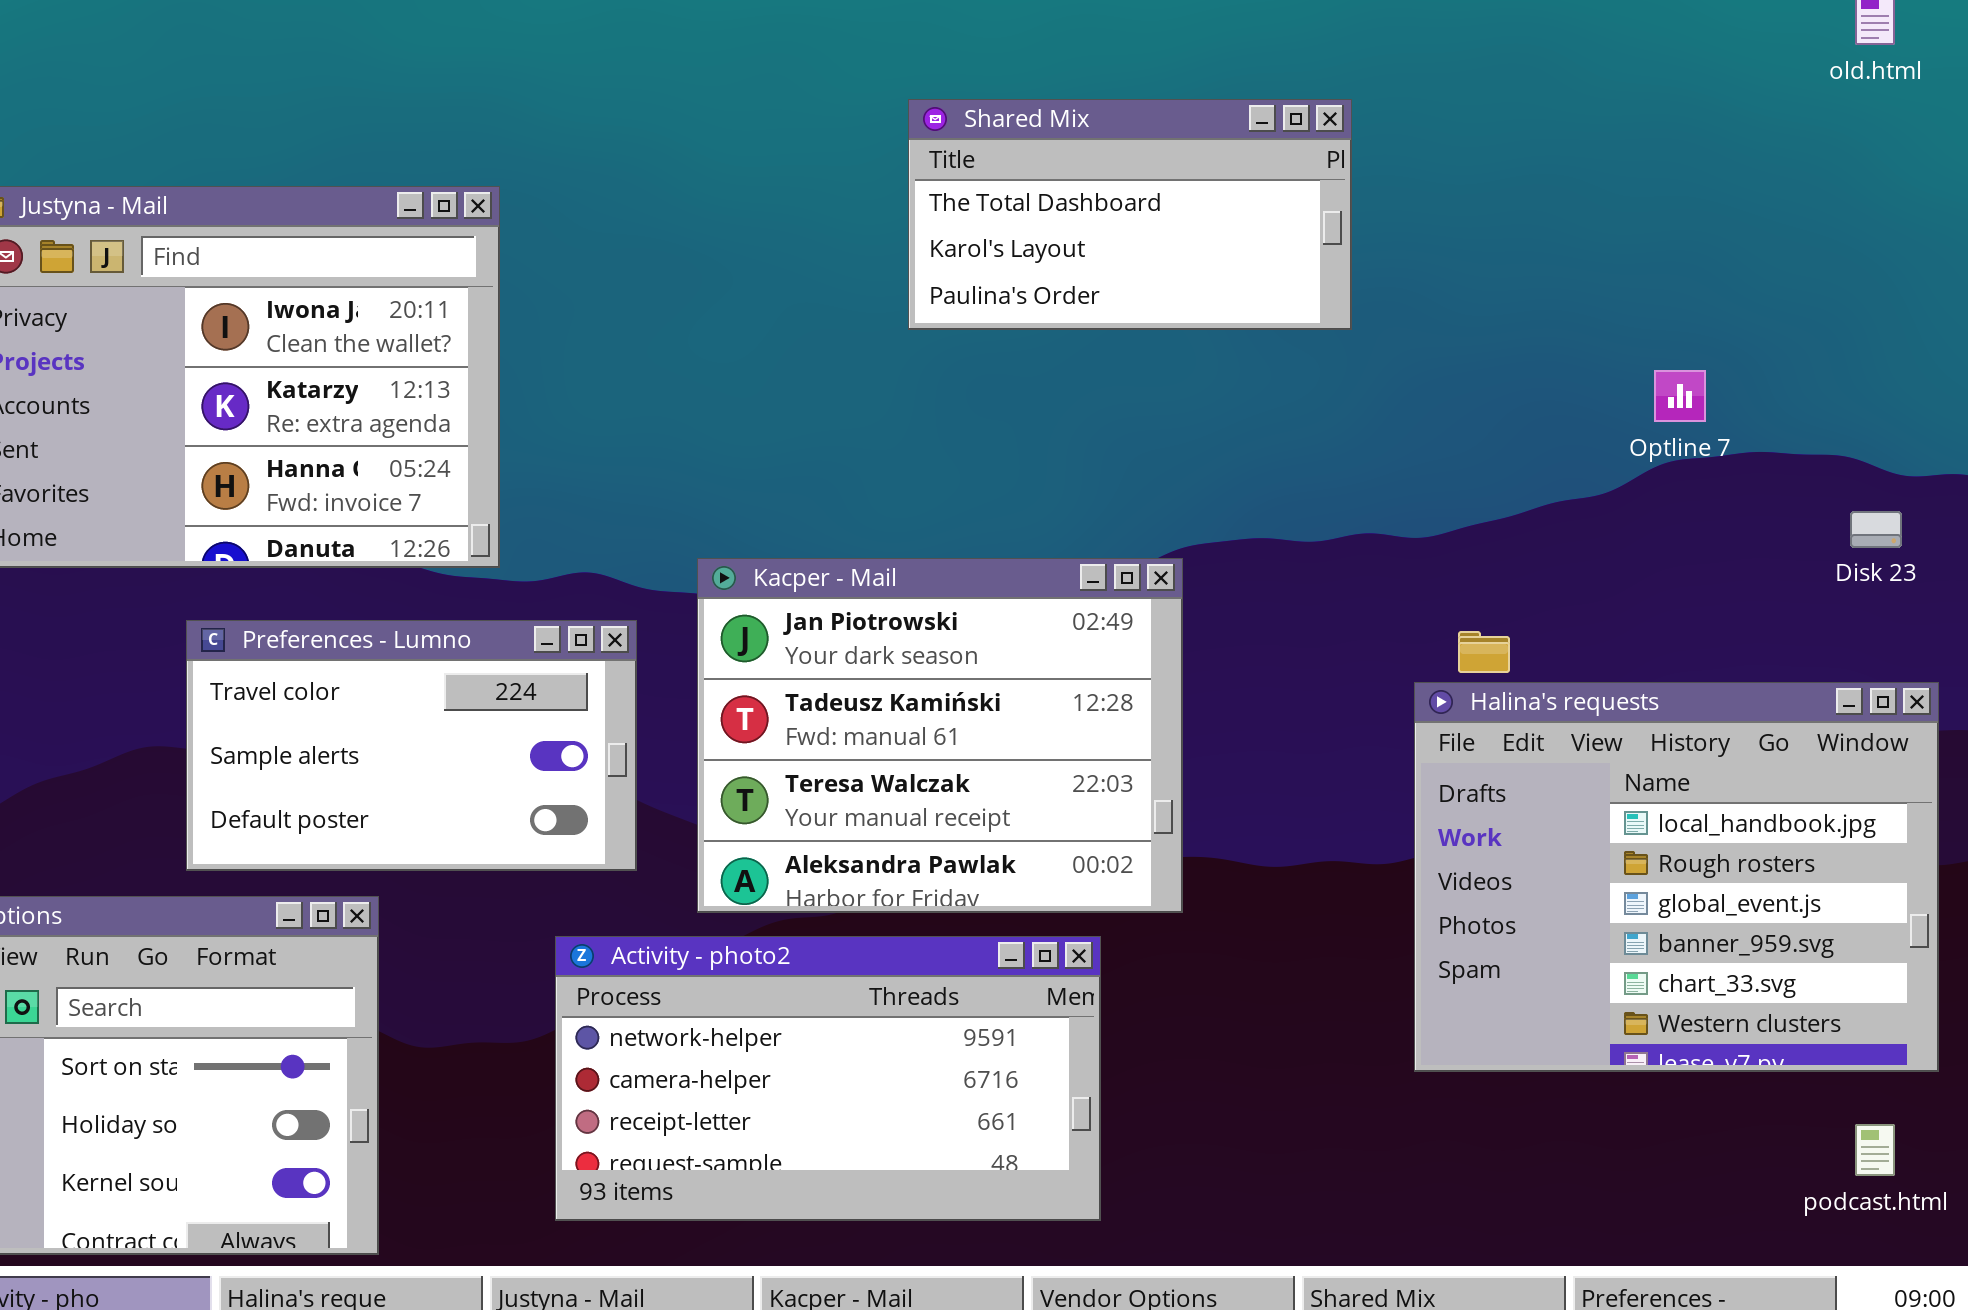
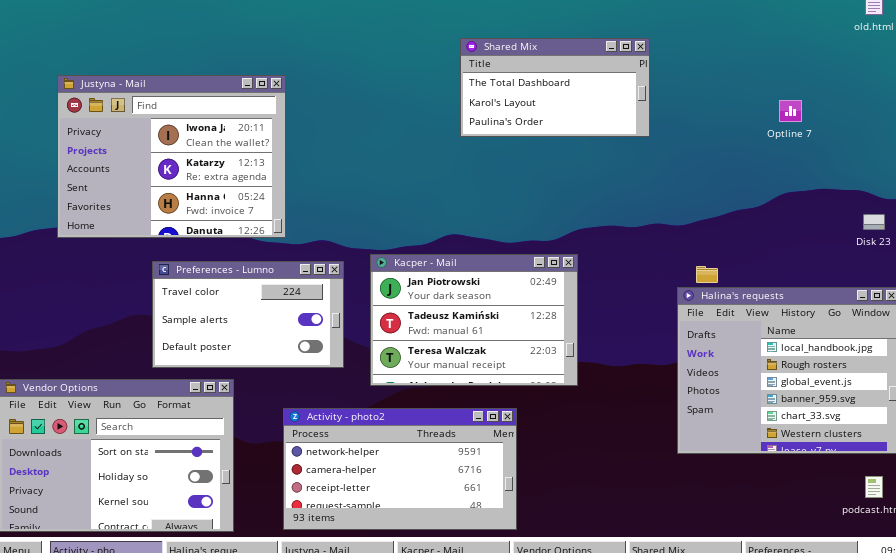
Optline 7: [1654,370,1706,422] -> [779,100,802,122], moved
Kacper - Mail: [697,558,1183,913] -> [370,254,578,386], resized
Activity - photo2: [555,936,1101,1221] -> [283,408,517,530], moved

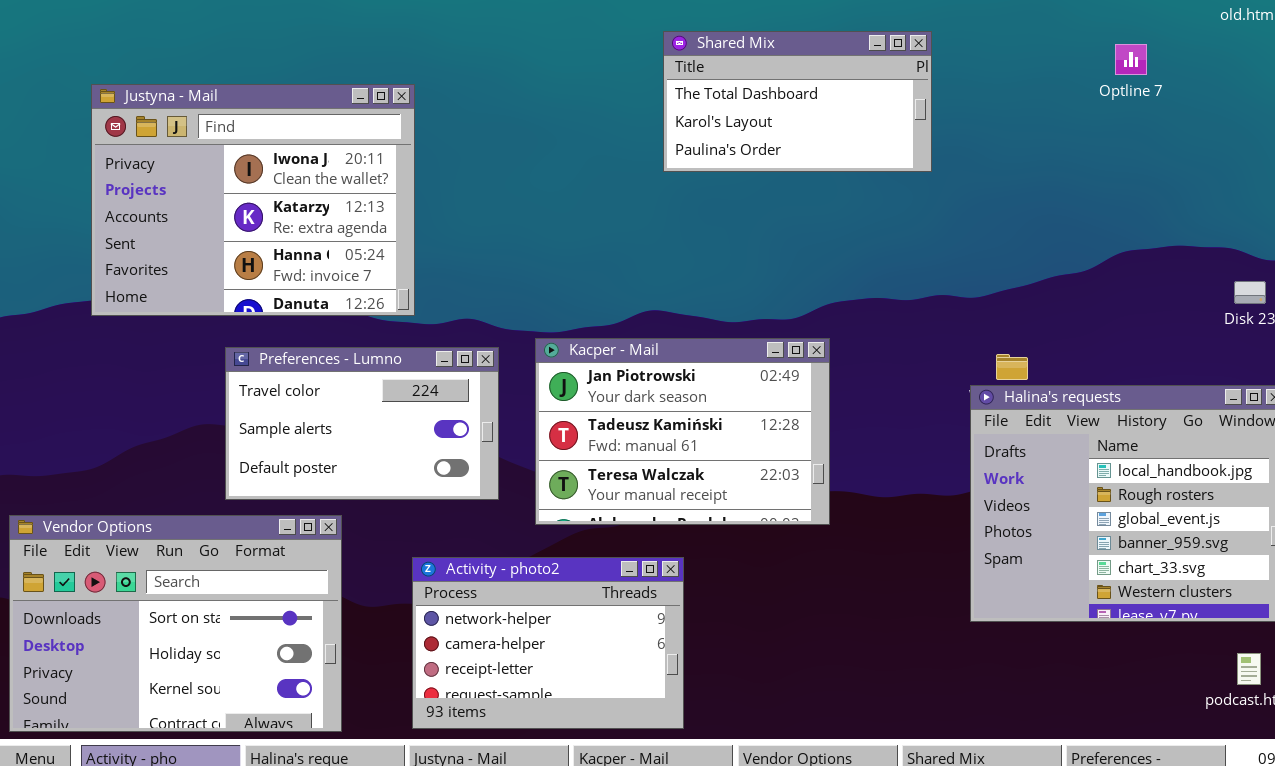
Optline 7: [779,100,802,122] -> [1115,44,1147,75], moved
Activity - photo2: [283,408,517,530] -> [412,557,684,729], resized

